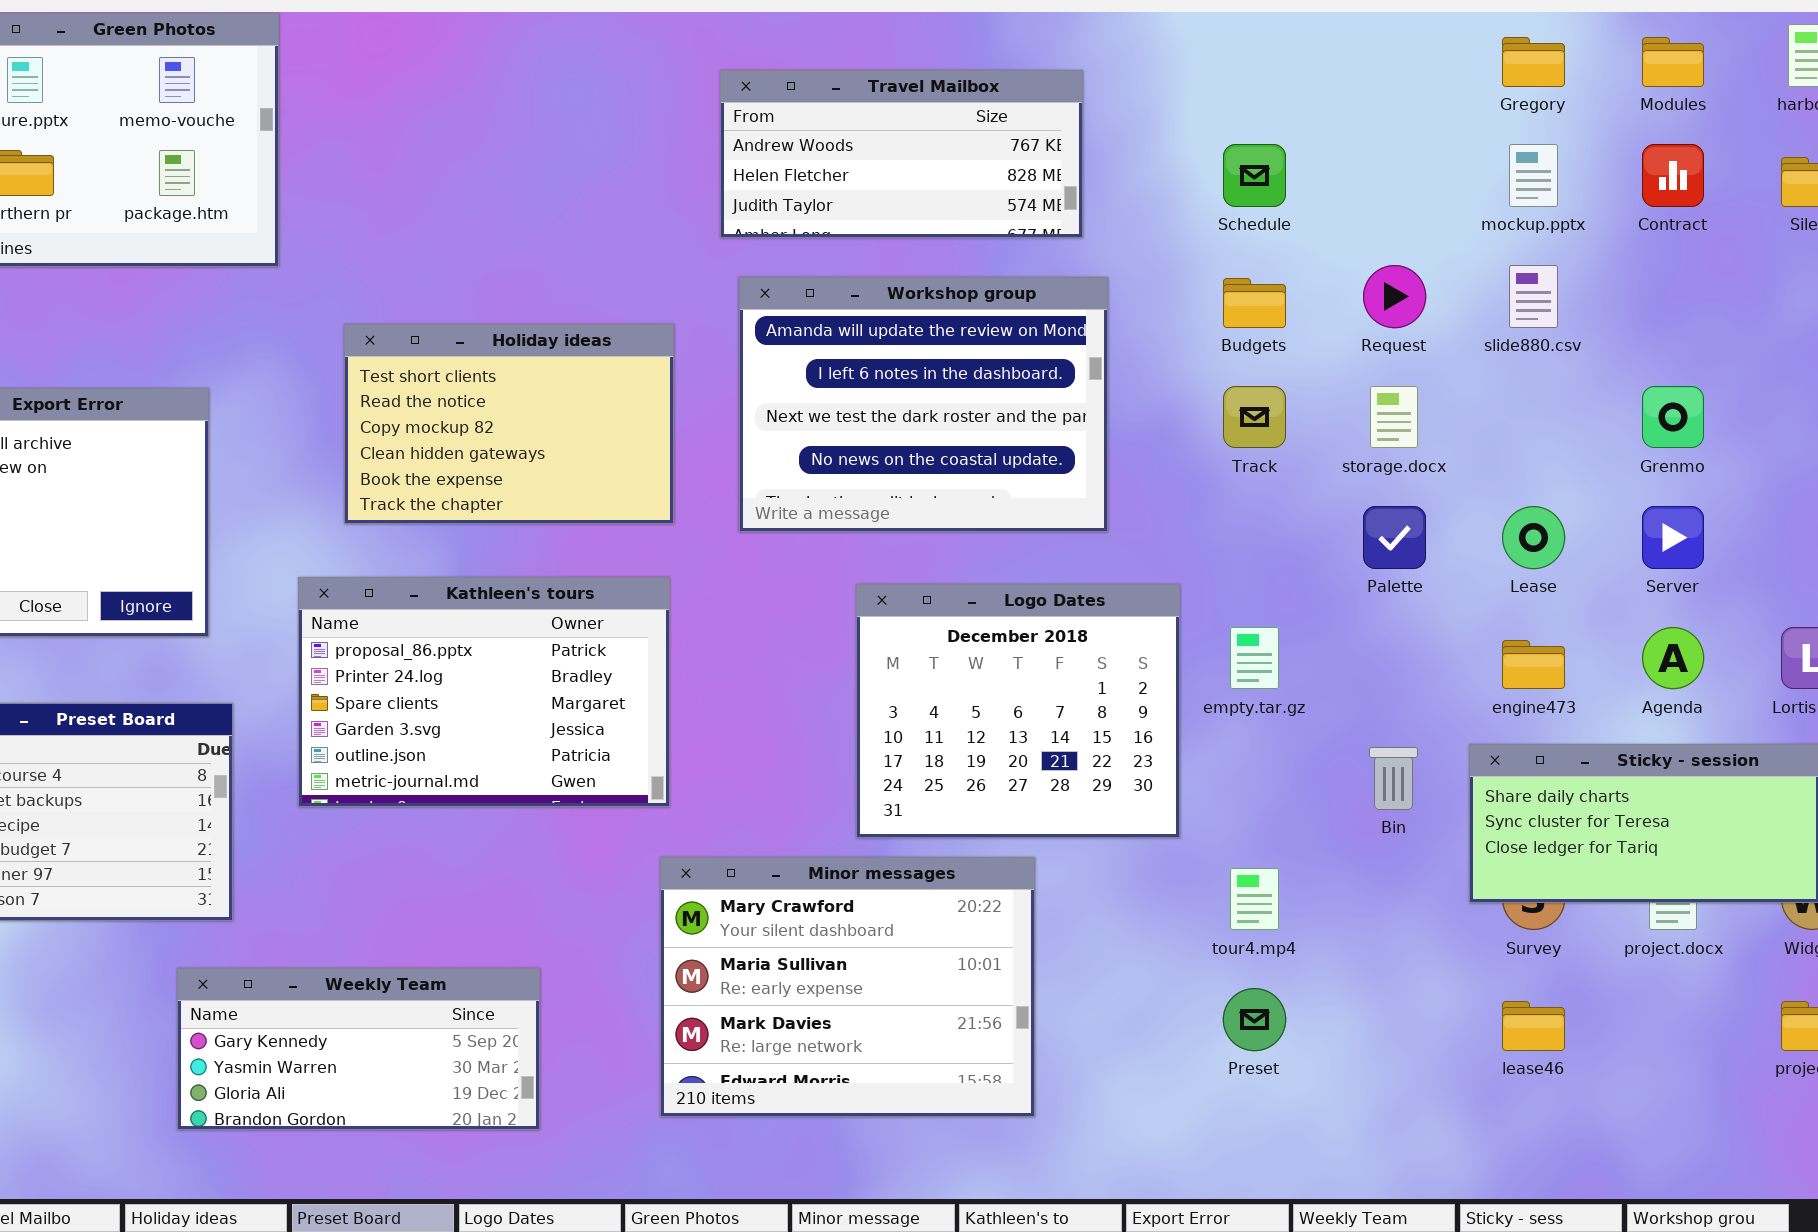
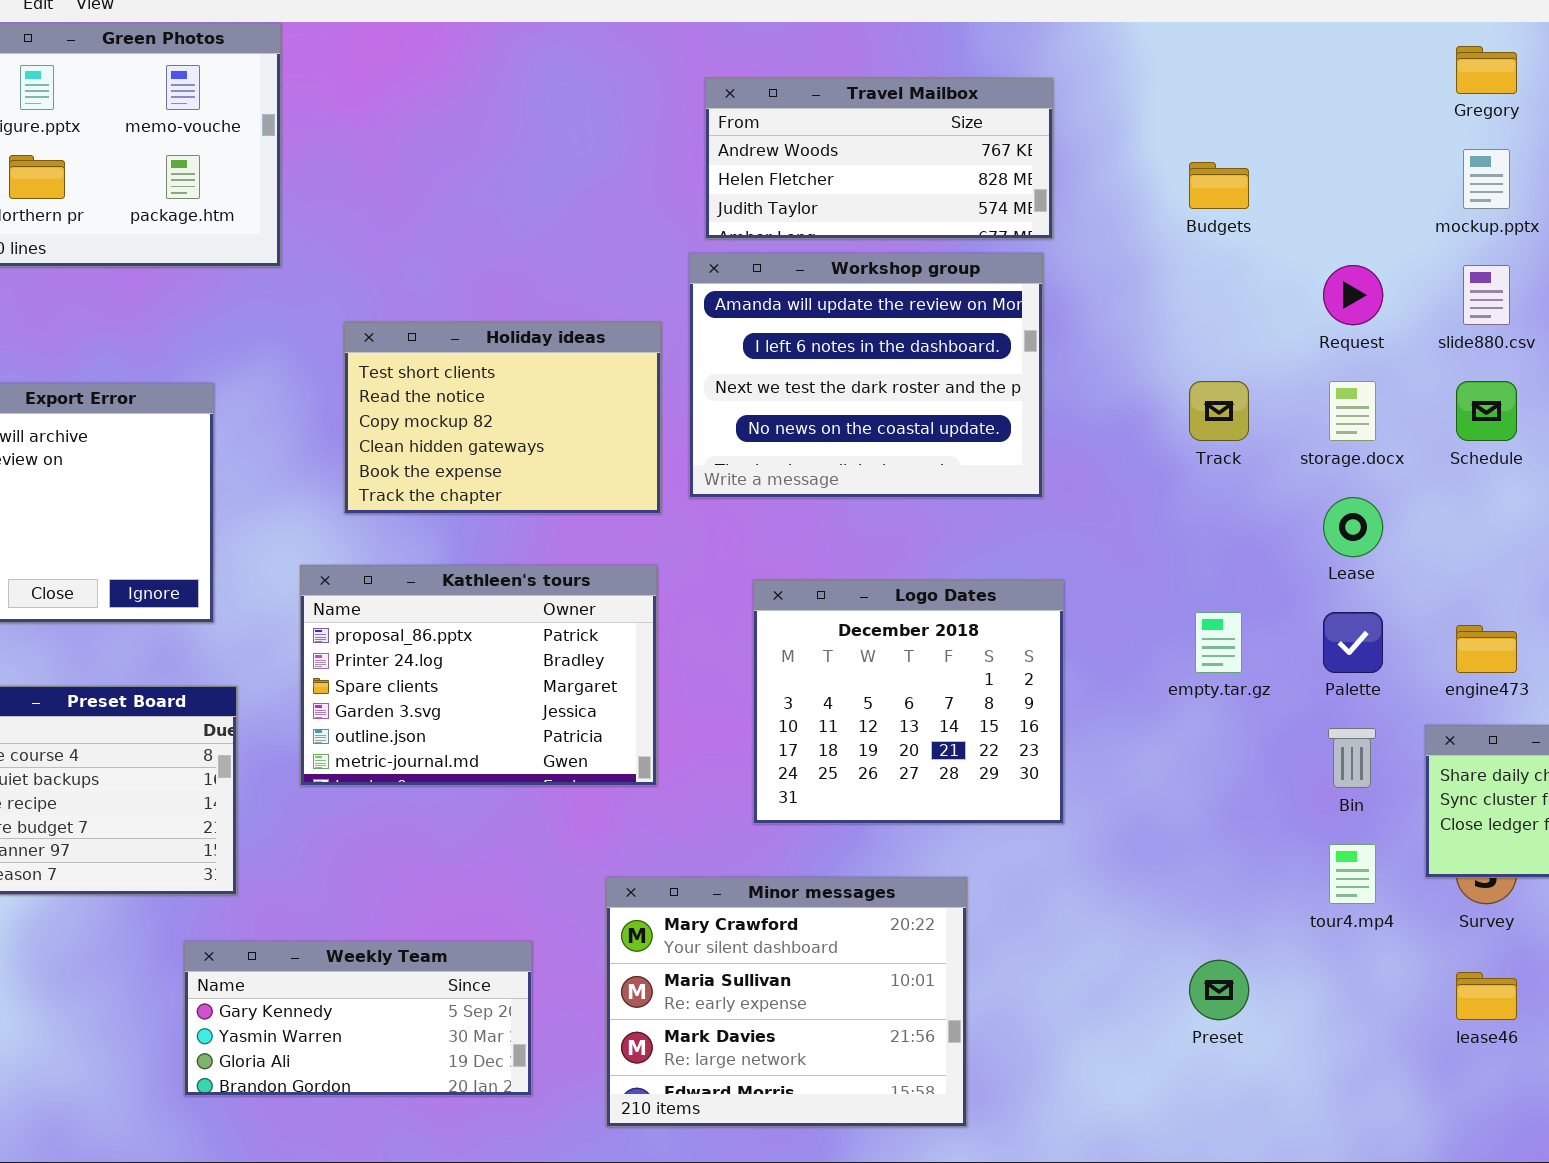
Schedule: [1223,144,1286,207] -> [1456,381,1517,441], moved
Workshop group: [739,277,1108,532] -> [689,253,1043,498], moved
Budgets: [1223,278,1286,328] -> [1189,162,1249,209], moved
Palette: [1363,506,1426,569] -> [1323,612,1383,673], moved
Lease: [1502,506,1565,569] -> [1323,497,1383,557], moved
Logo Dates: [856,584,1180,838] -> [753,580,1064,824], moved
Minor messages: [660,857,1035,1117] -> [606,877,967,1127], moved
tour4.mp4: [1230,868,1279,930] -> [1329,844,1376,904], moved

